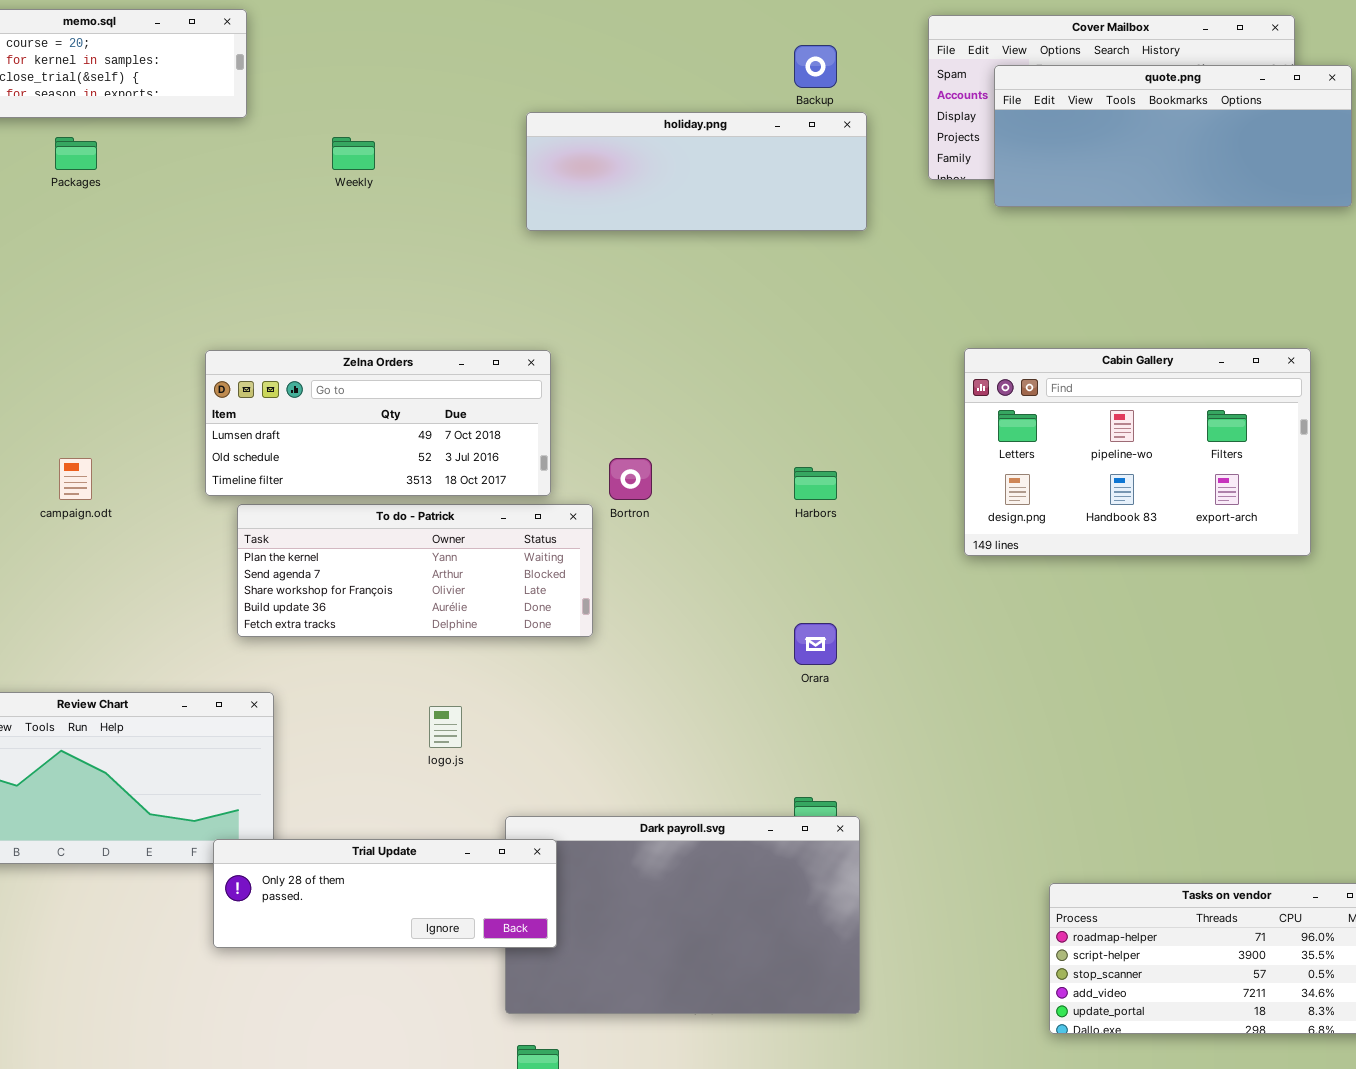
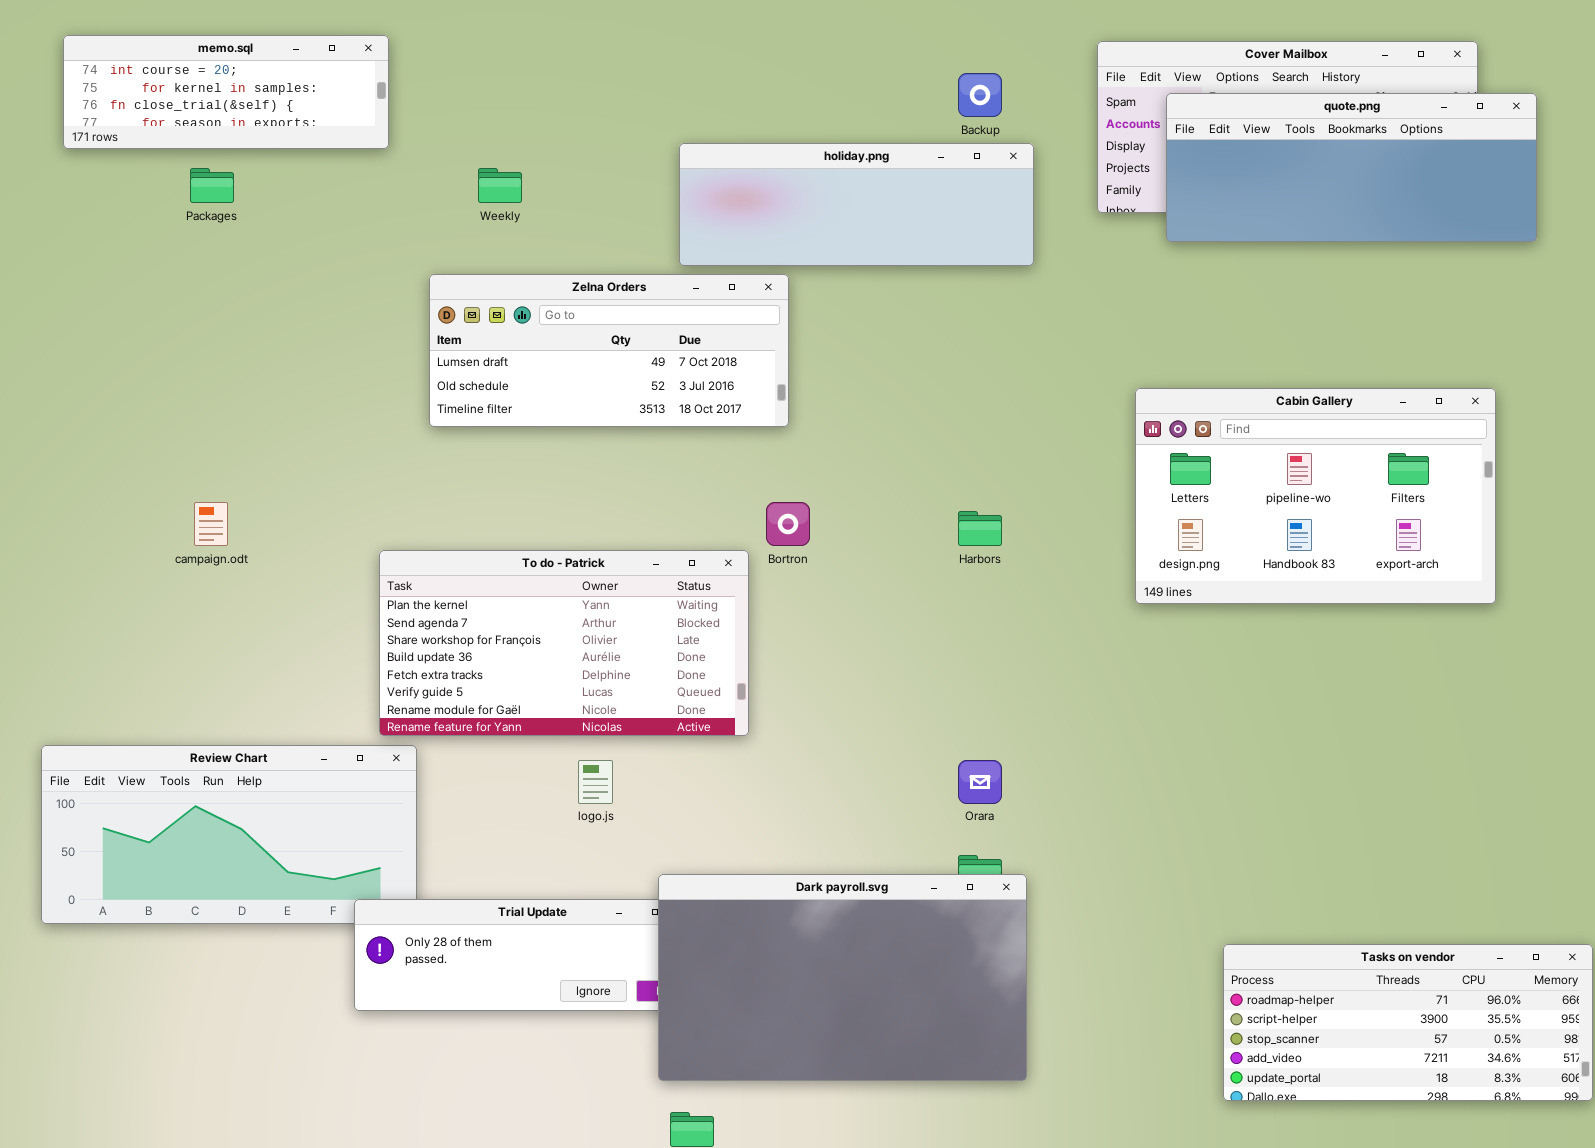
Zelna Orders: [205,350,551,496] -> [429,274,789,427], moved
To do - Patrick: [237,504,593,637] -> [379,550,749,736], resized
Orara: [794,623,837,665] -> [958,760,1002,804], moved
Dark payroll.svg: [505,816,860,1014] -> [658,874,1027,1081], raised

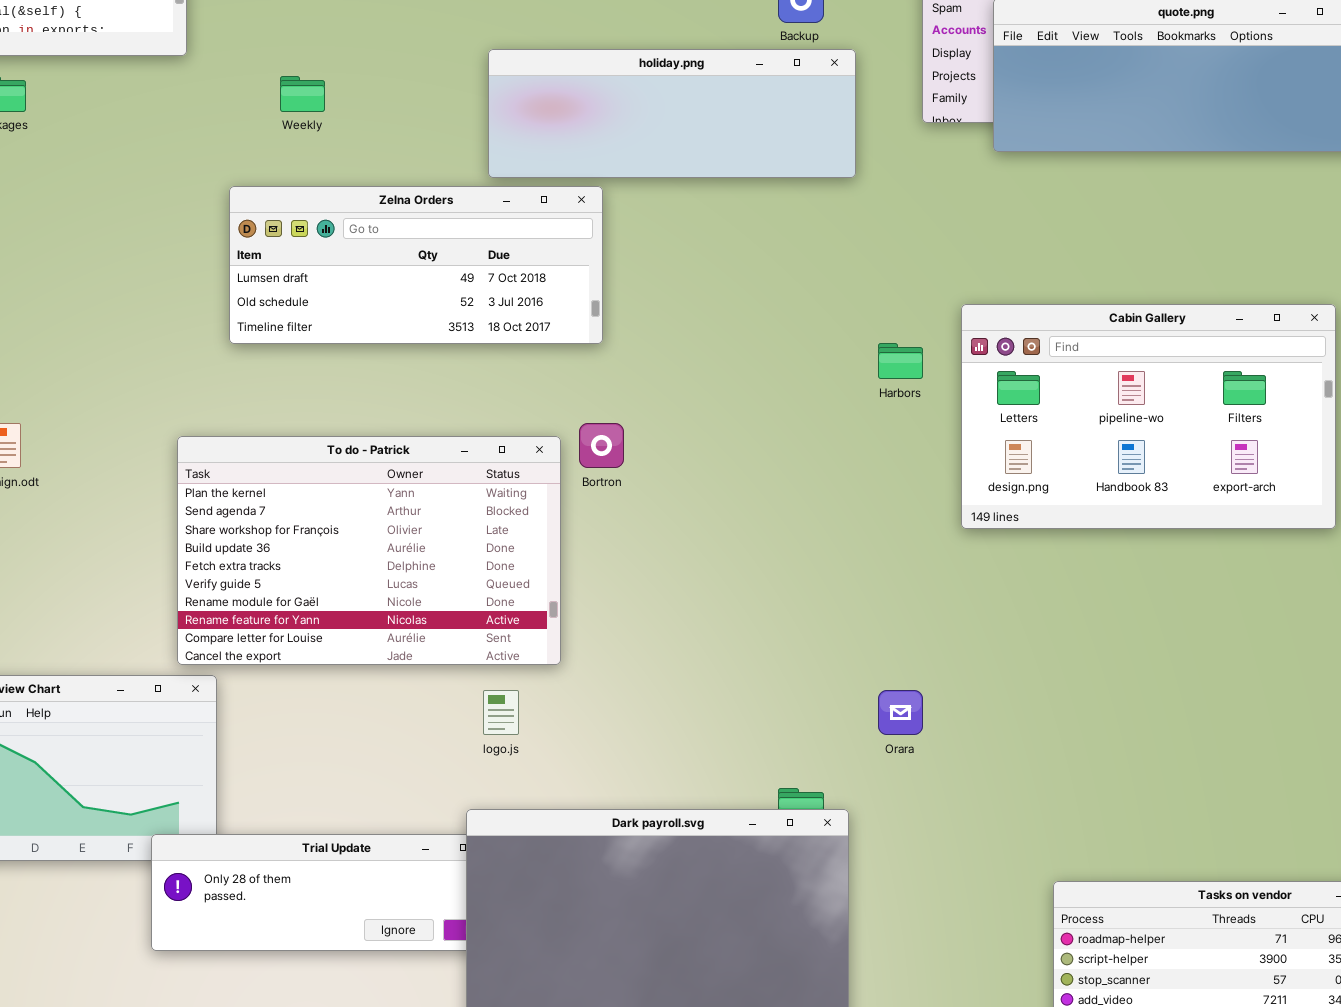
Harbors: [958,511,1002,546] -> [878,343,923,379], moved
To do - Patrick: [379,550,749,736] -> [177,436,561,665], resized
logo.js: [578,760,613,804] -> [483,690,519,735], moved
Orara: [958,760,1002,804] -> [878,690,923,735], moved

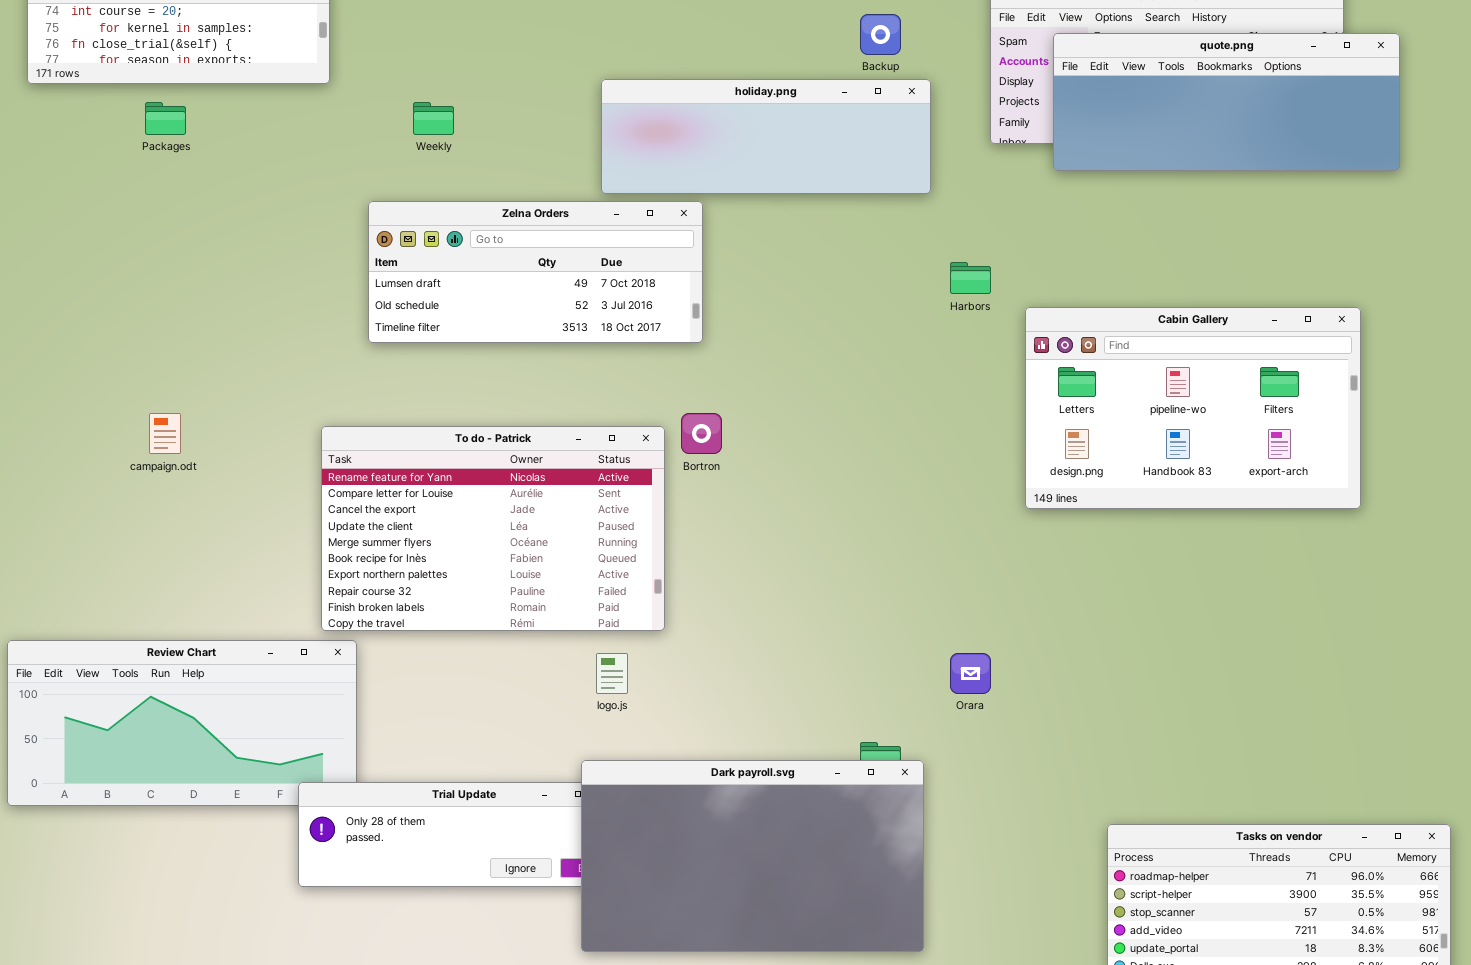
Harbors: [878,343,923,379] -> [950,262,991,294], moved
To do - Patrick: [177,436,561,665] -> [321,426,665,631], scrolled down 7 rows

